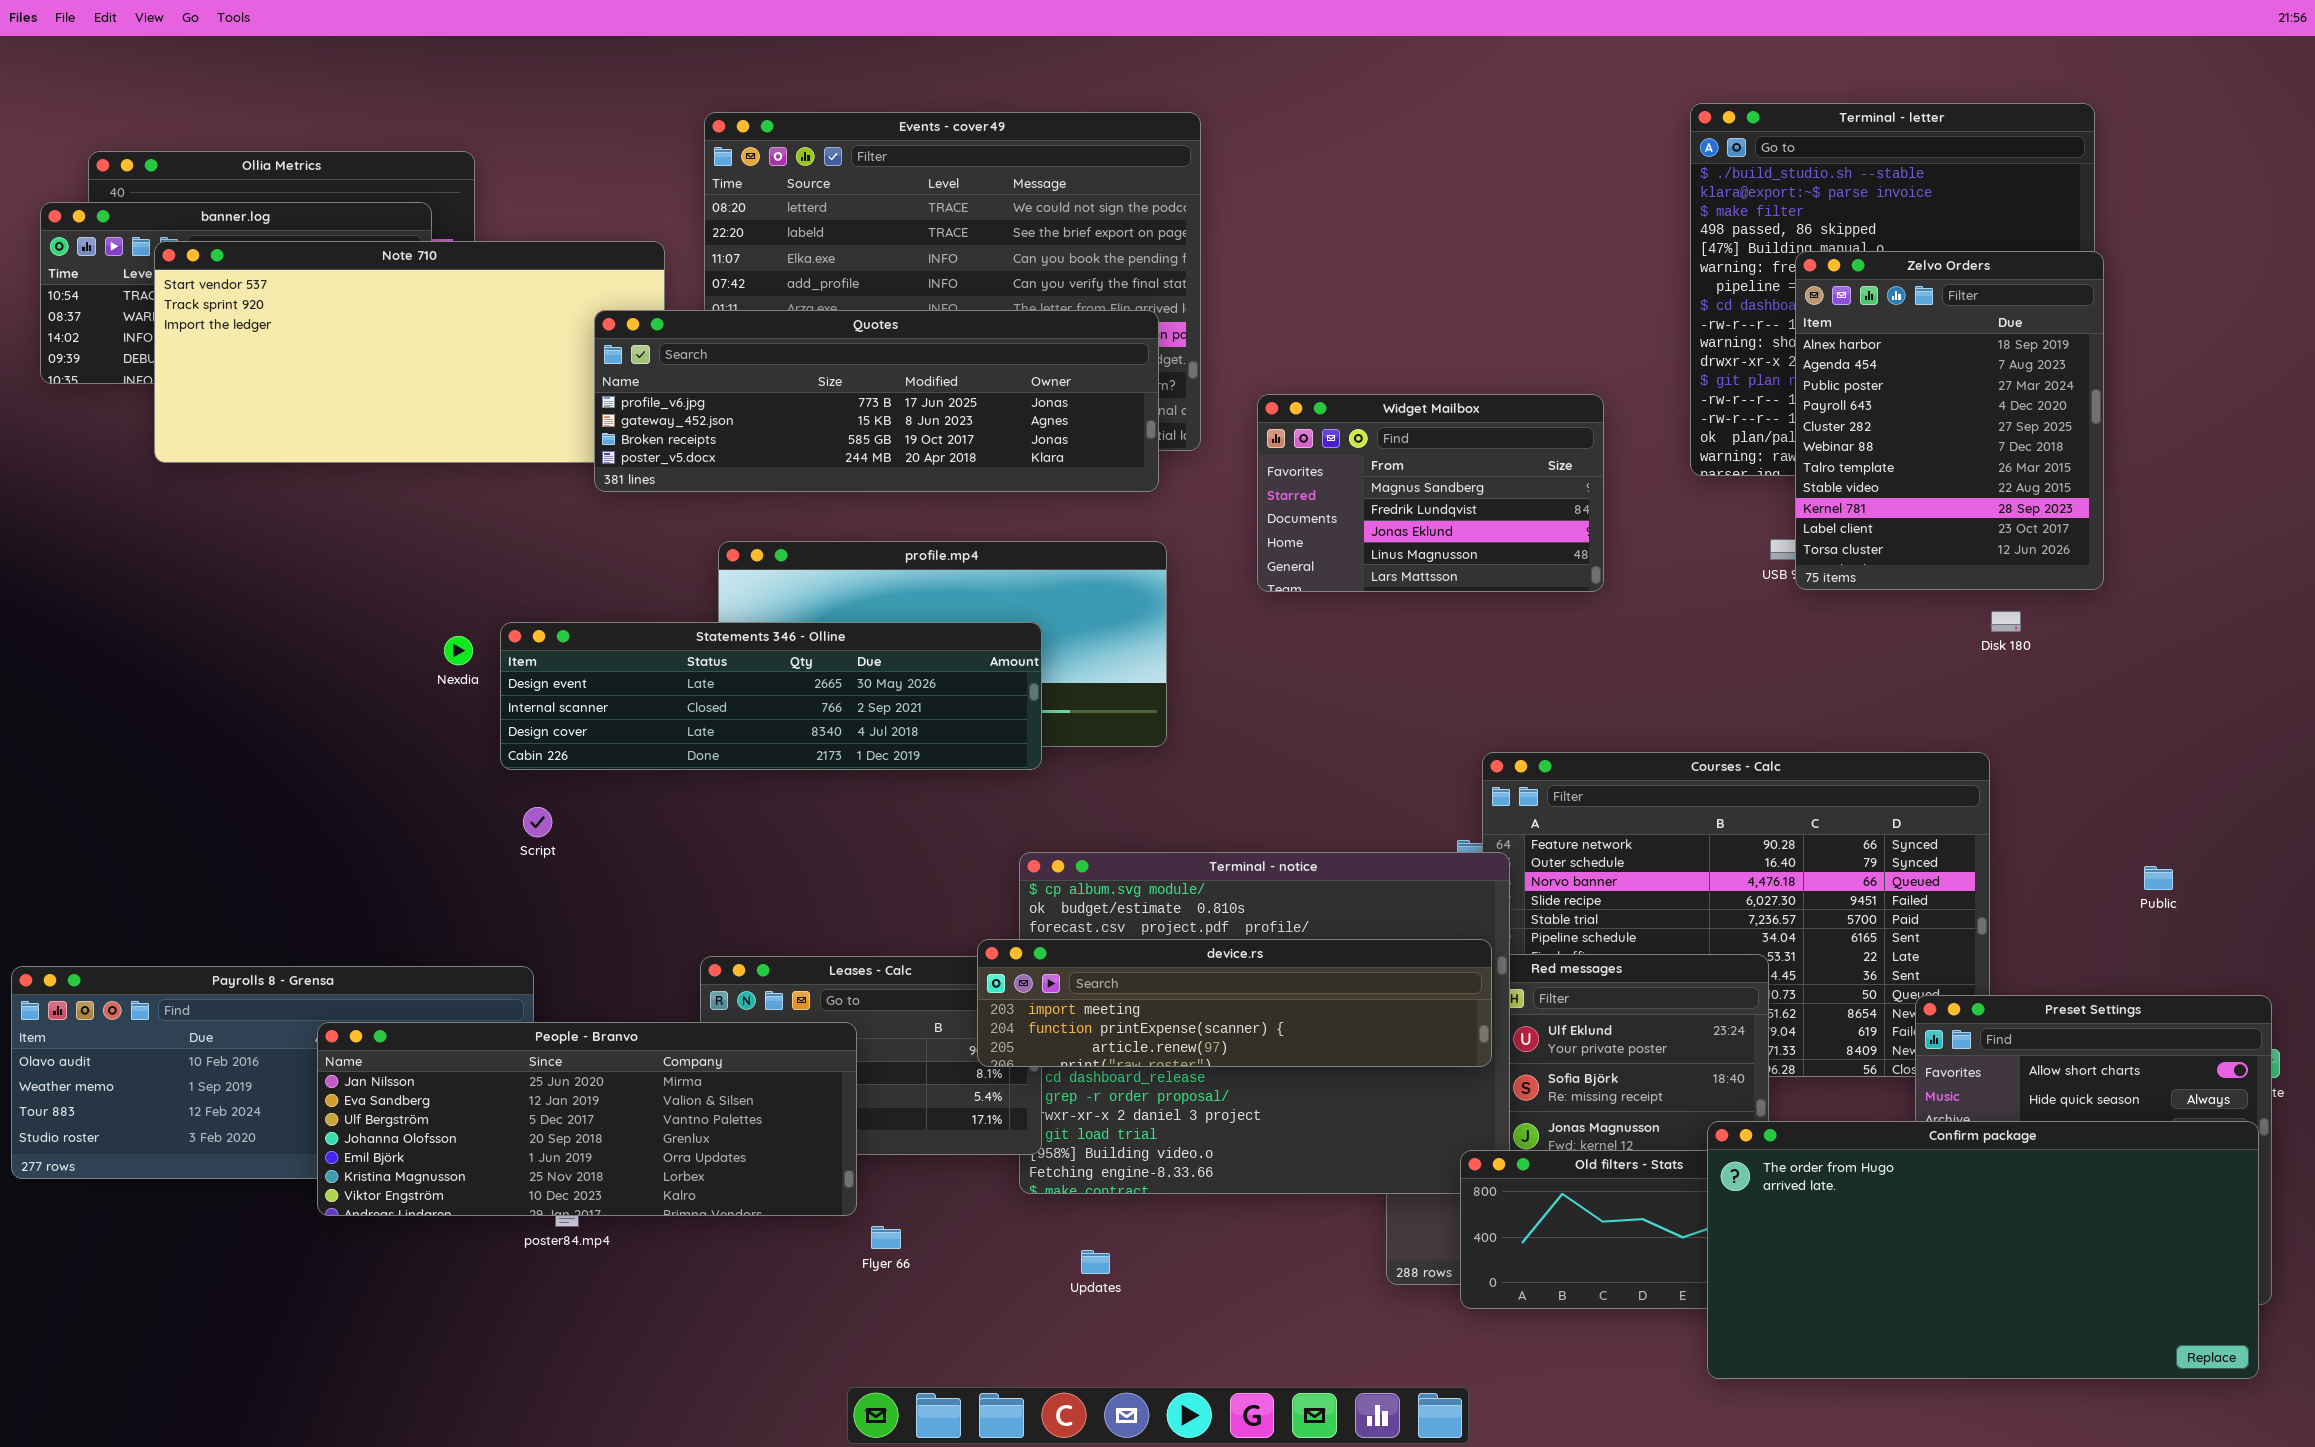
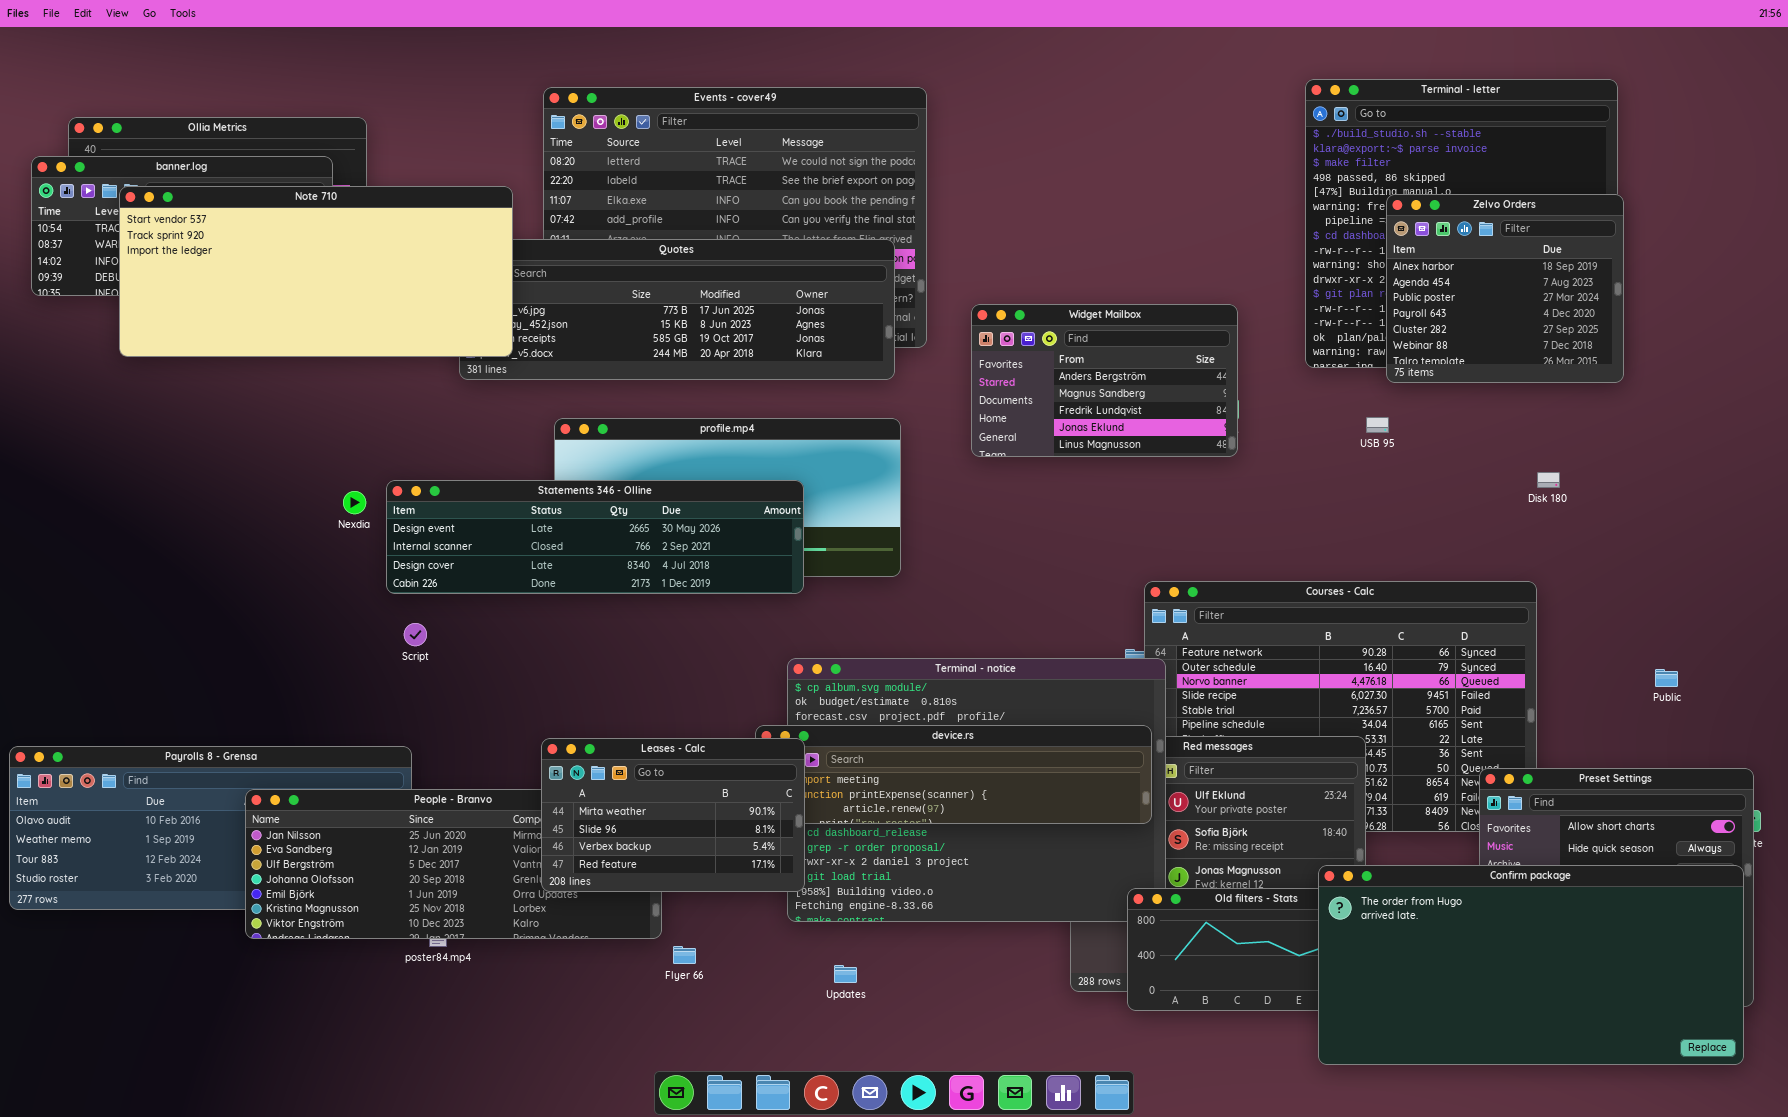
Note 710: [154,241,665,463] -> [119,186,513,357], raised
Zelvo Orders: [1795,251,2104,590] -> [1386,194,1624,383], resized
Widget Mailbox: [1257,394,1604,592] -> [971,304,1238,457], scrolled up 1 row
Leases - Calc: [700,956,1042,1155] -> [541,738,805,892], raised

